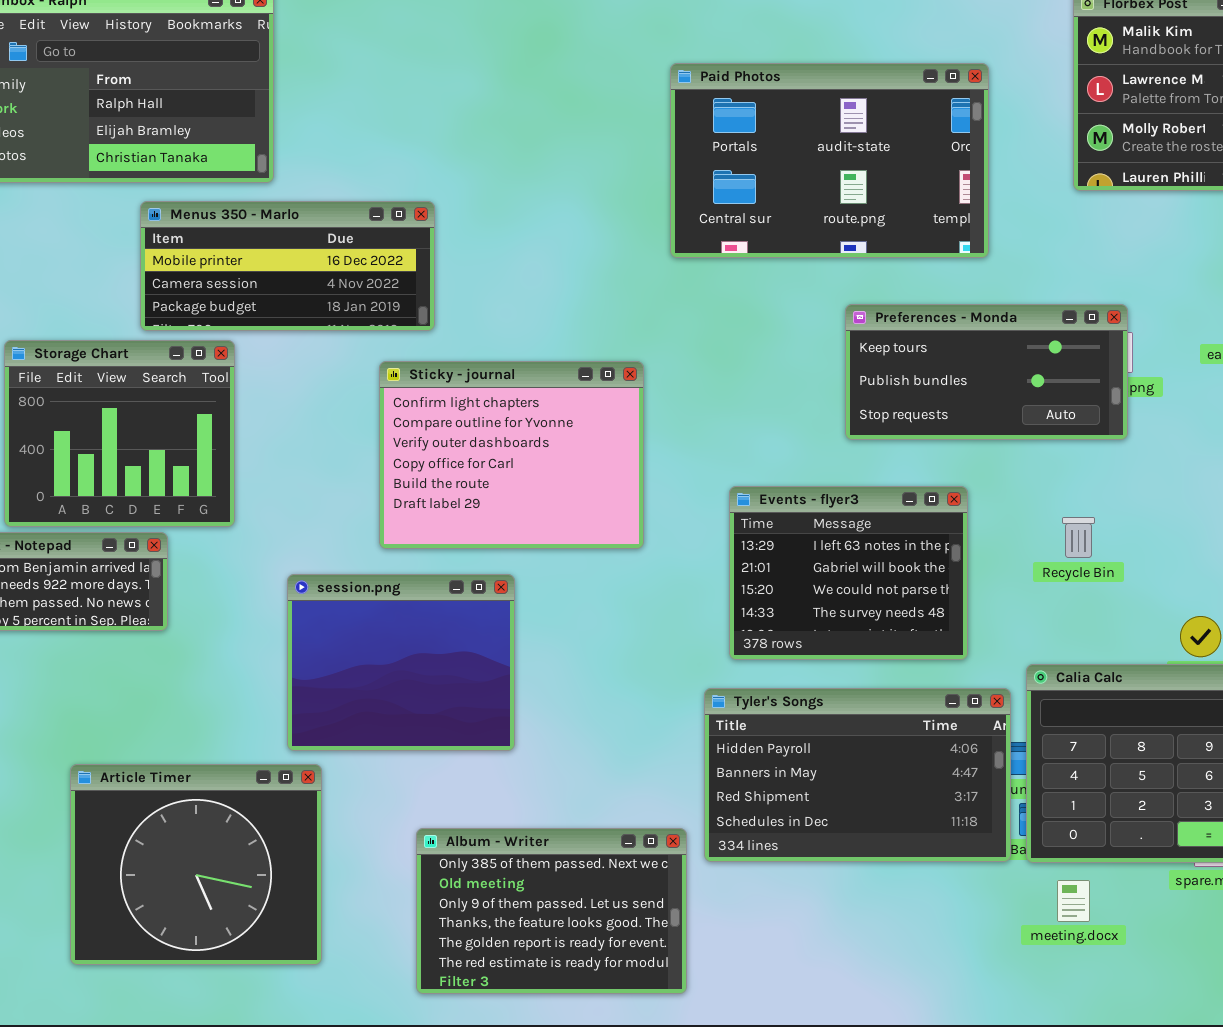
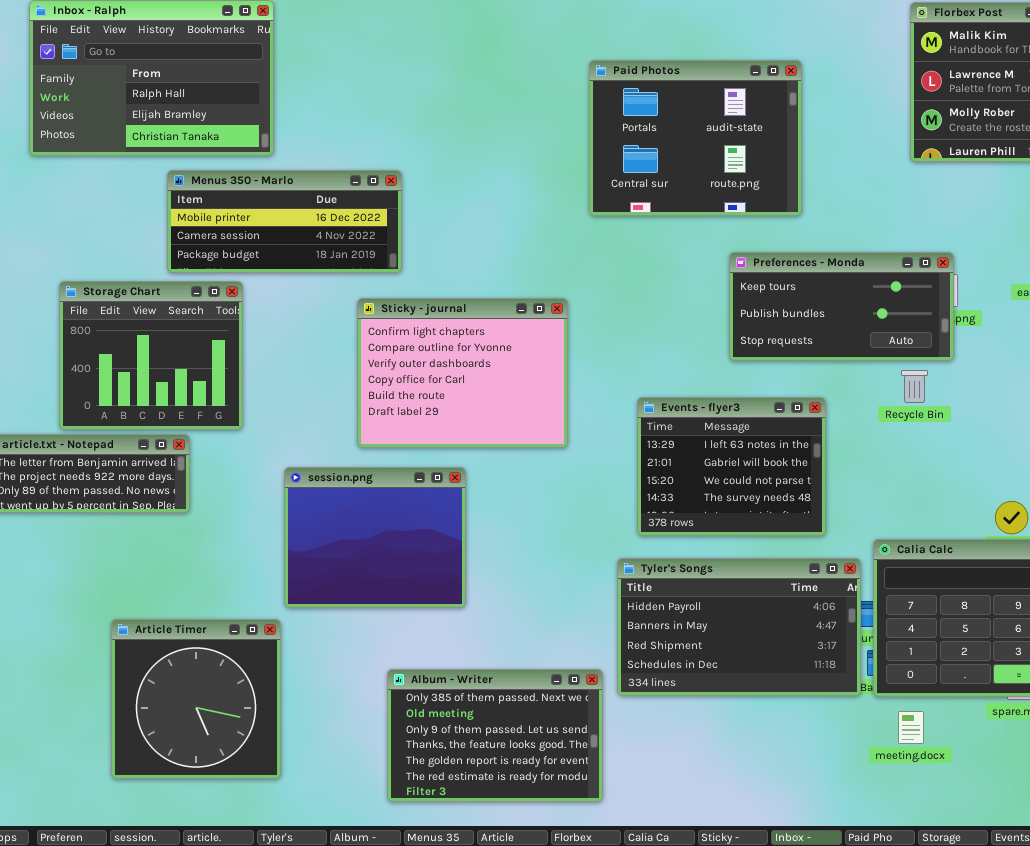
Paid Photos: [670,63,989,258] -> [589,60,802,216], resized
Recycle Bin: [1062,517,1095,558] -> [901,370,928,403], moved
Article Timer: [70,764,322,965] -> [111,619,281,779], resized

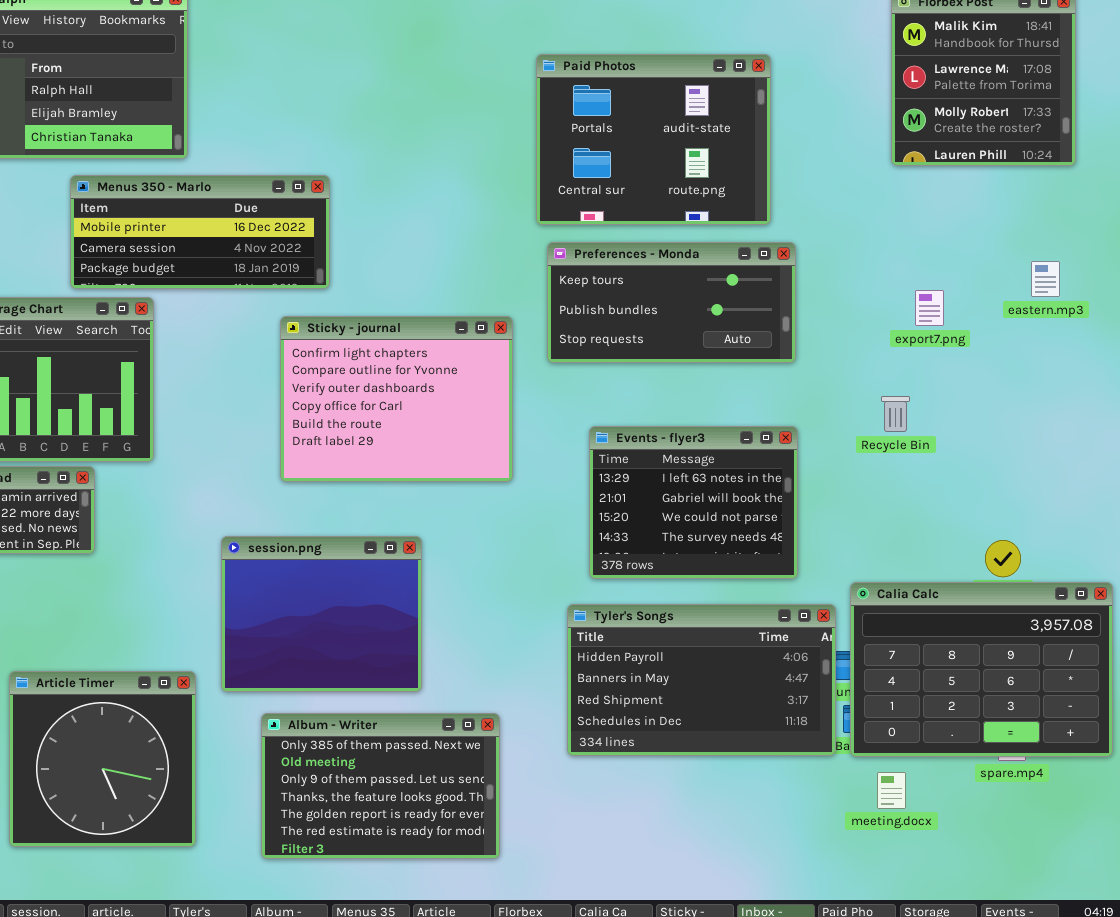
Preferences - Monda: [729,252,954,361] -> [547,242,796,363], moved
session.png: [284,467,466,608] -> [221,536,422,692], moved
Album - Writer: [387,669,603,802] -> [261,713,500,859], moved

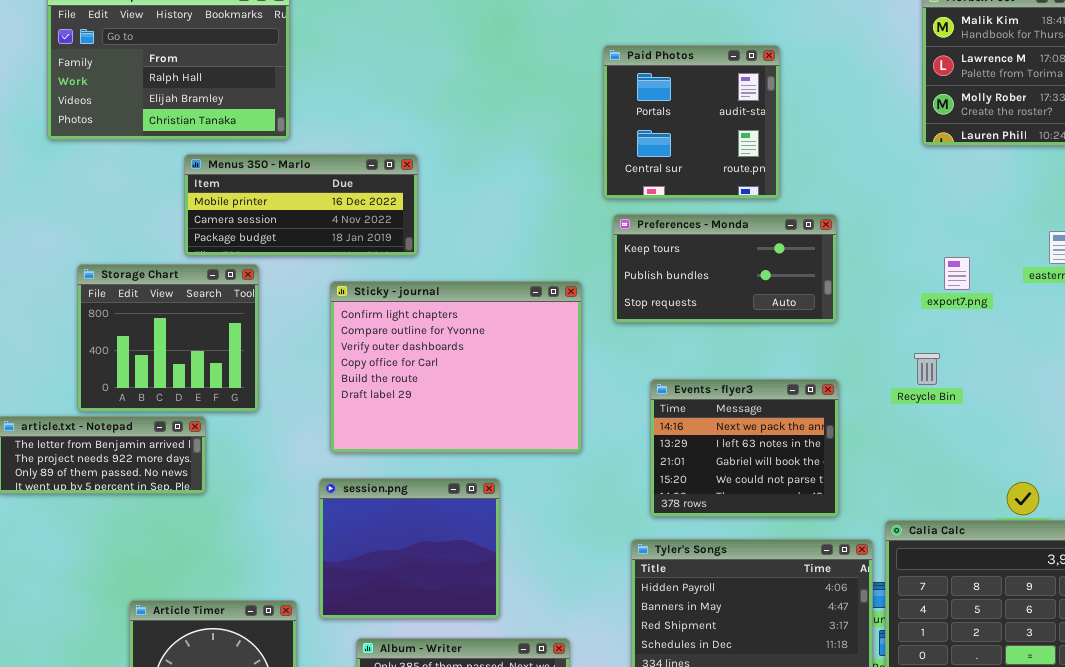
Paid Photos: [536,54,771,225] -> [603,45,780,199], resized
Sticky - journal: [280,316,513,482] -> [330,281,582,453], resized
Events - flyer3: [589,426,798,579] -> [650,379,839,517], scrolled up 1 row

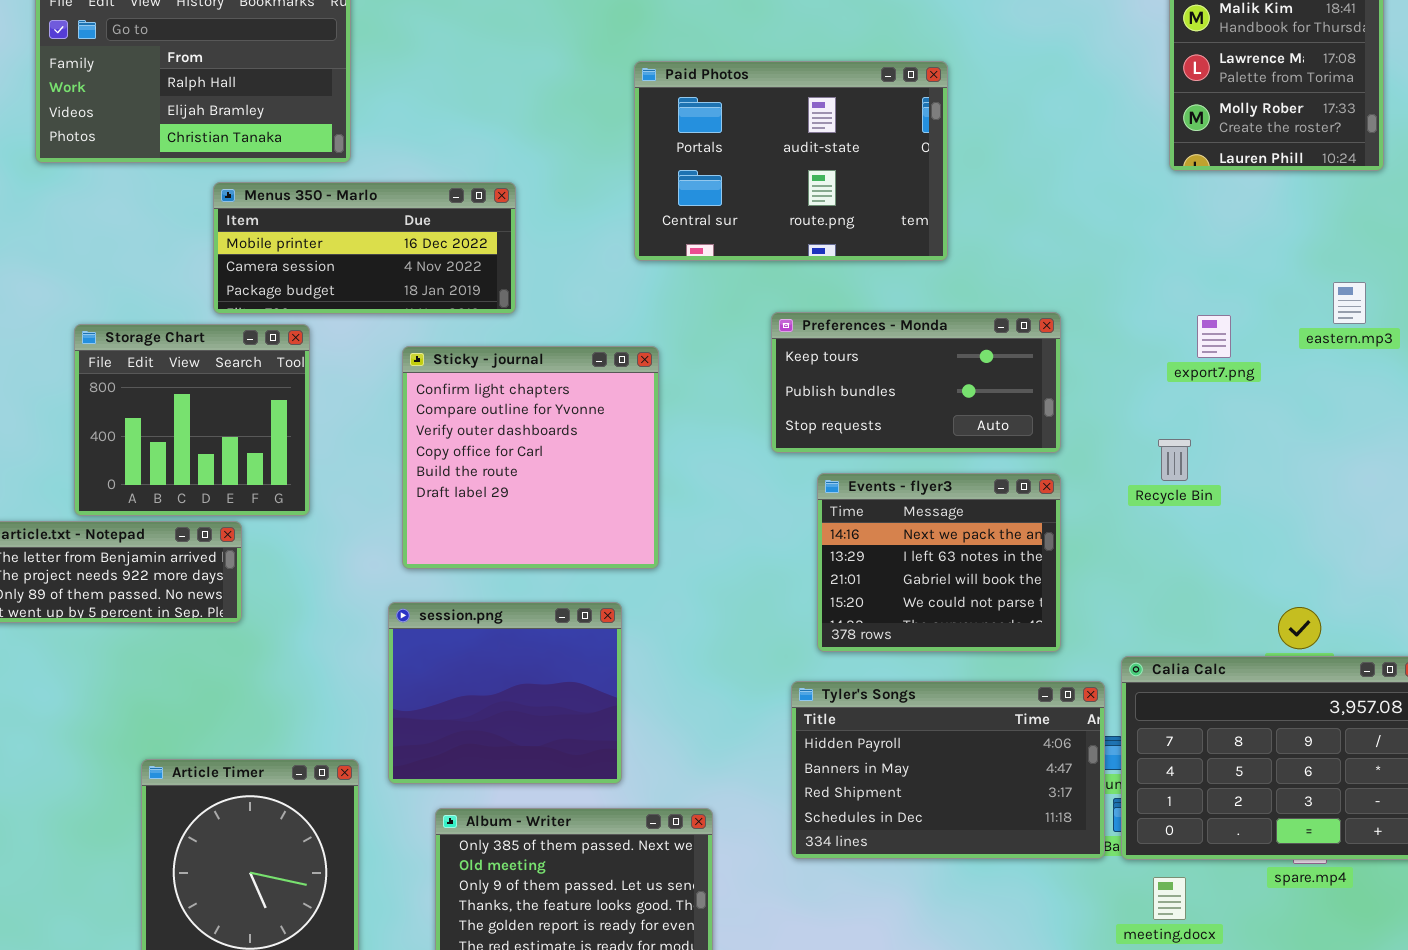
Paid Photos: [603,45,780,199] -> [634,61,948,261], moved, resized
Preferences - Monda: [613,214,837,323] -> [771,312,1061,453], moved
Sticky - journal: [330,281,582,453] -> [402,346,659,569], resized

